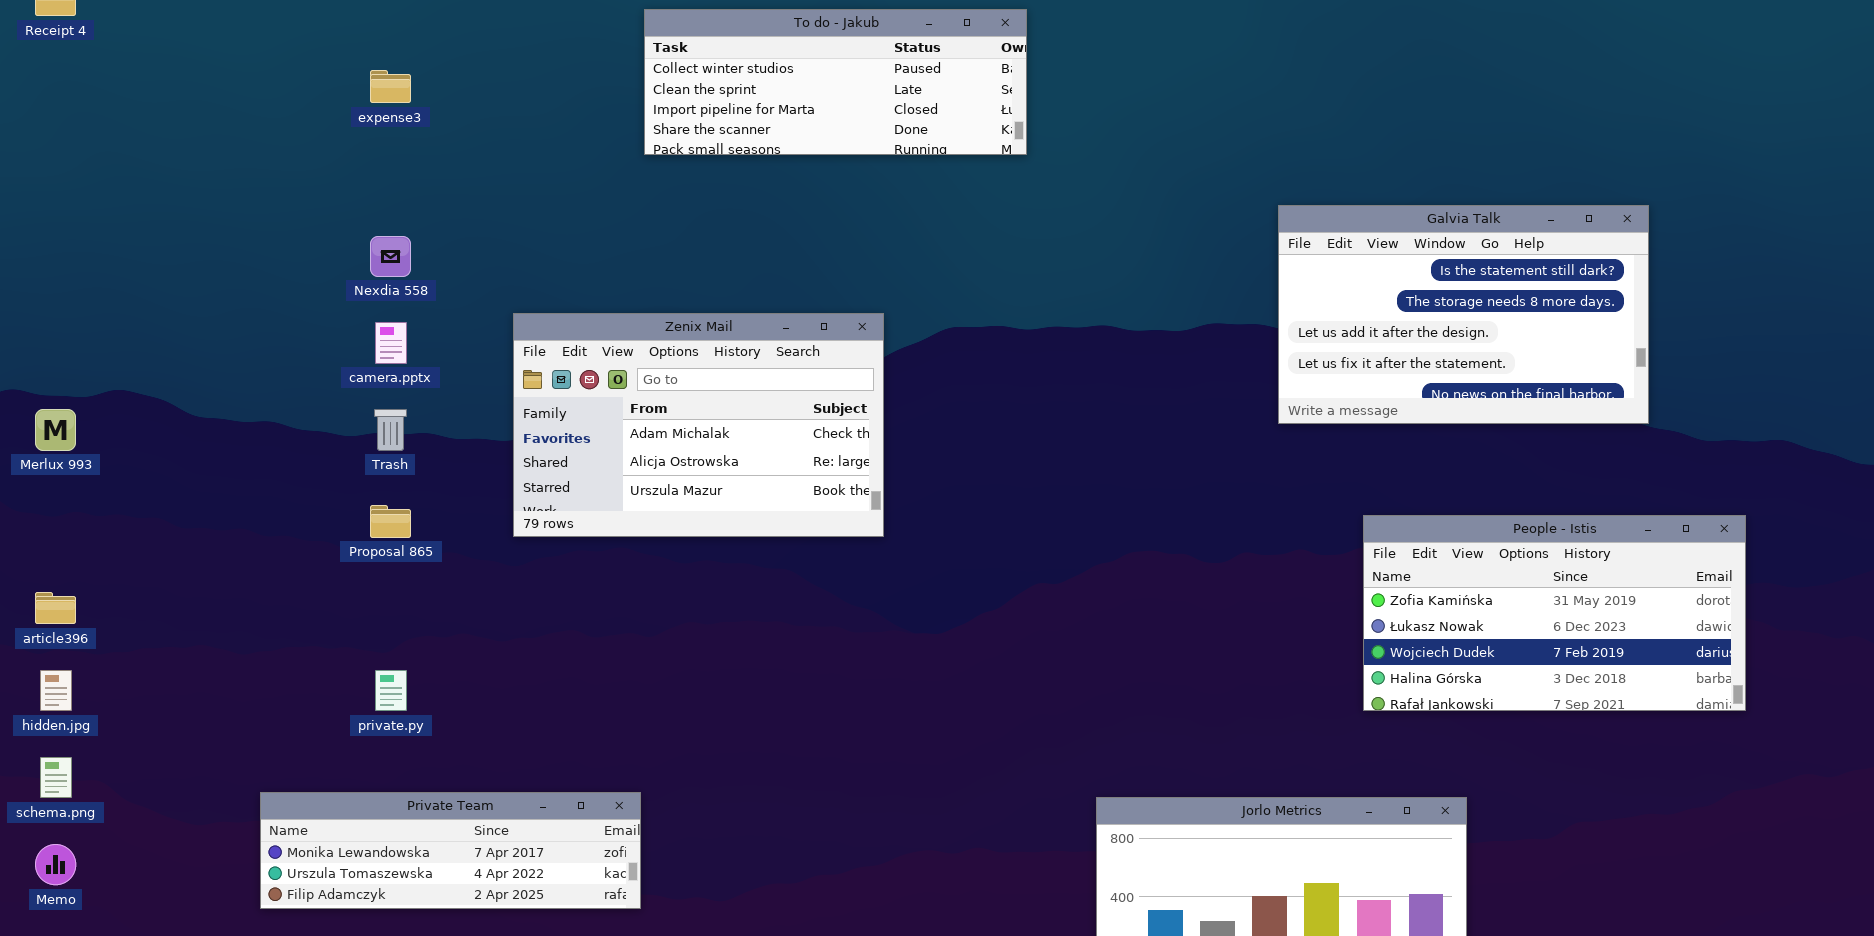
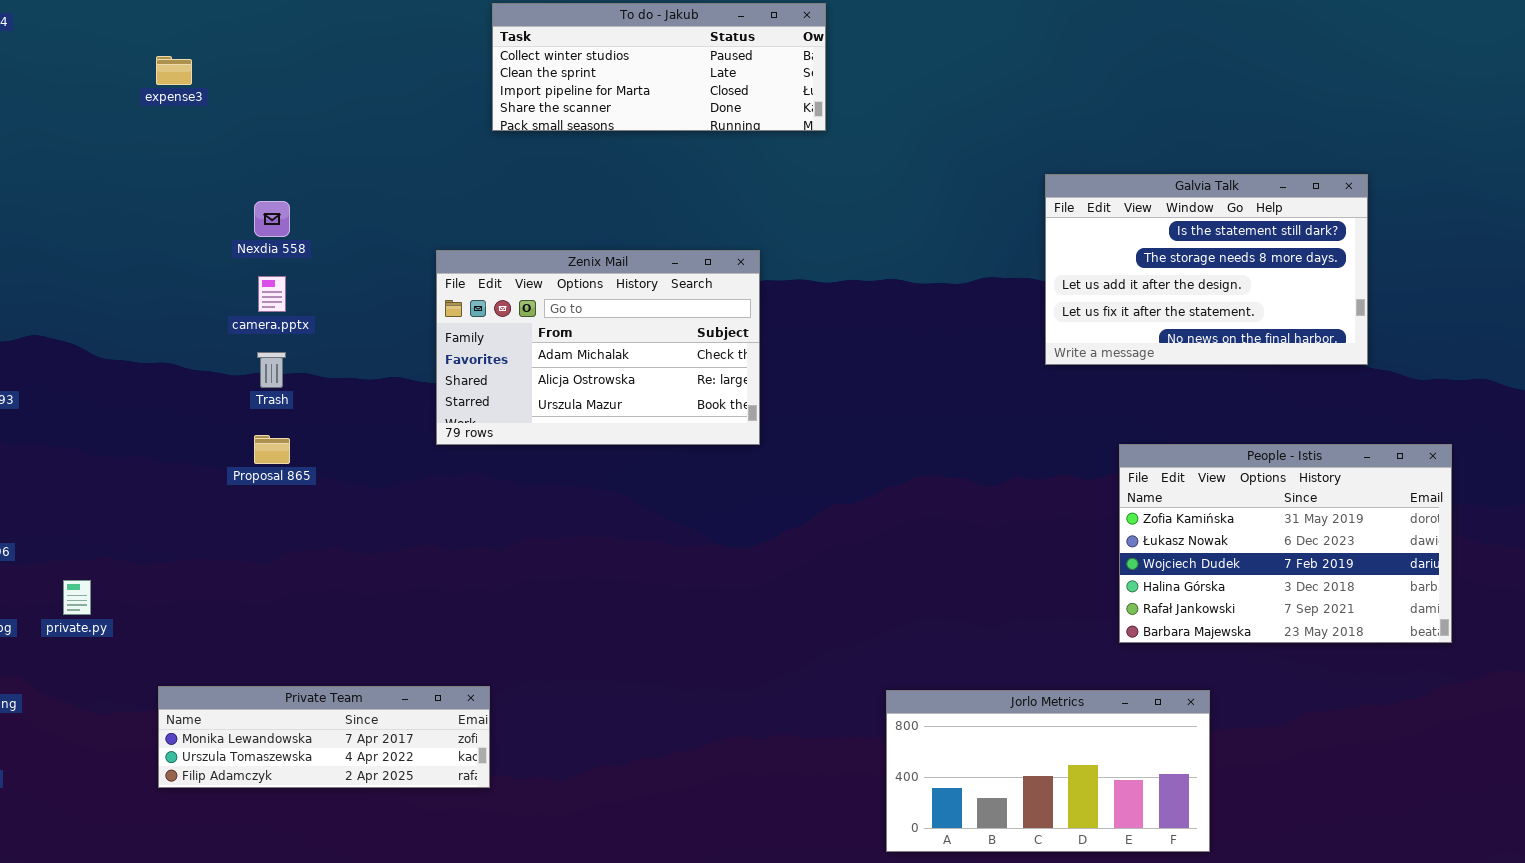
expense3: [370,70,411,103] -> [156,56,192,85], moved
Zenix Mail: [513,313,884,537] -> [436,250,760,445], moved
People - Istis: [1363,515,1746,711] -> [1119,444,1452,643], resized
private.py: [375,670,407,711] -> [63,580,91,615], moved

